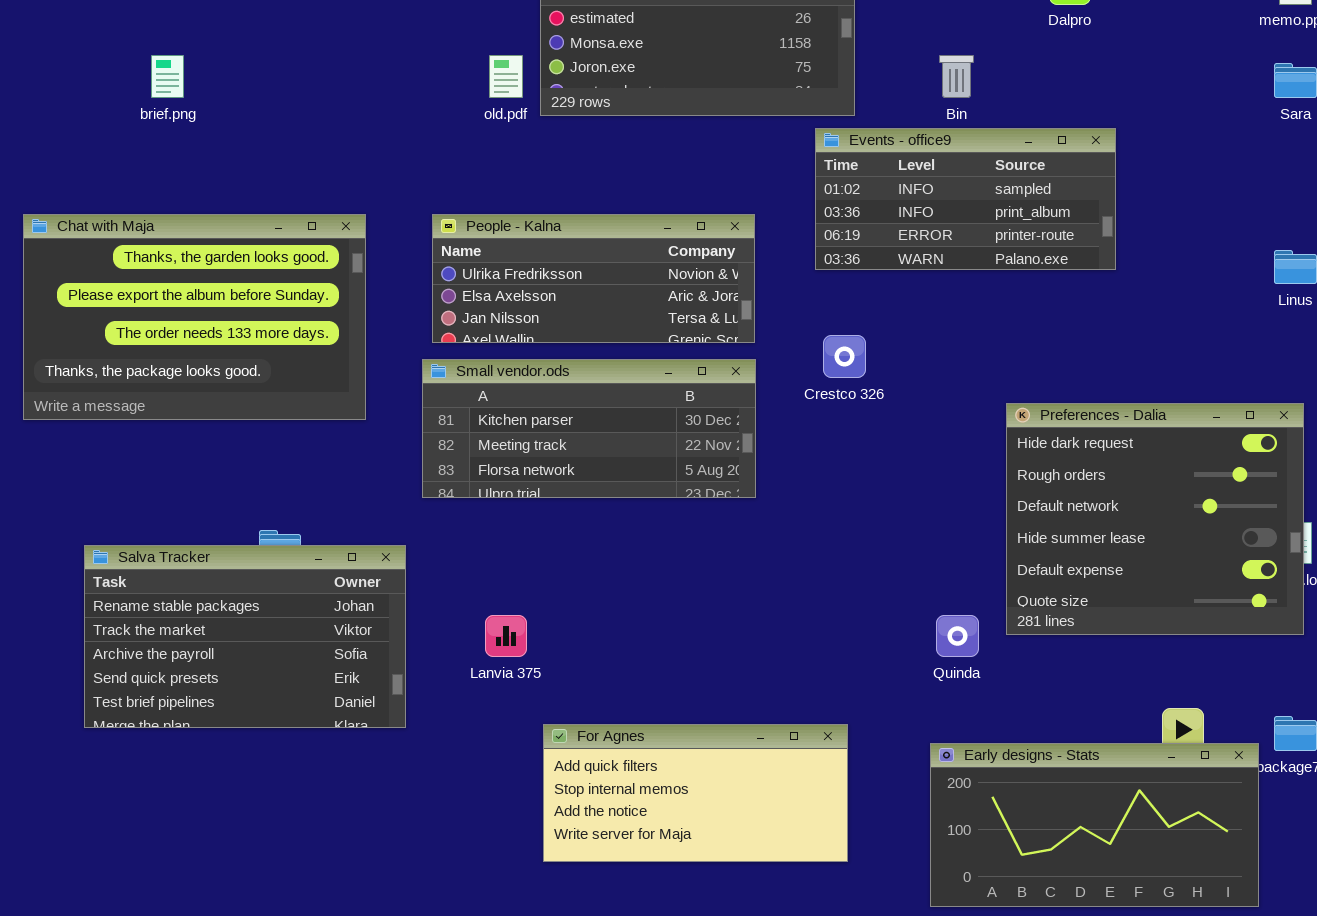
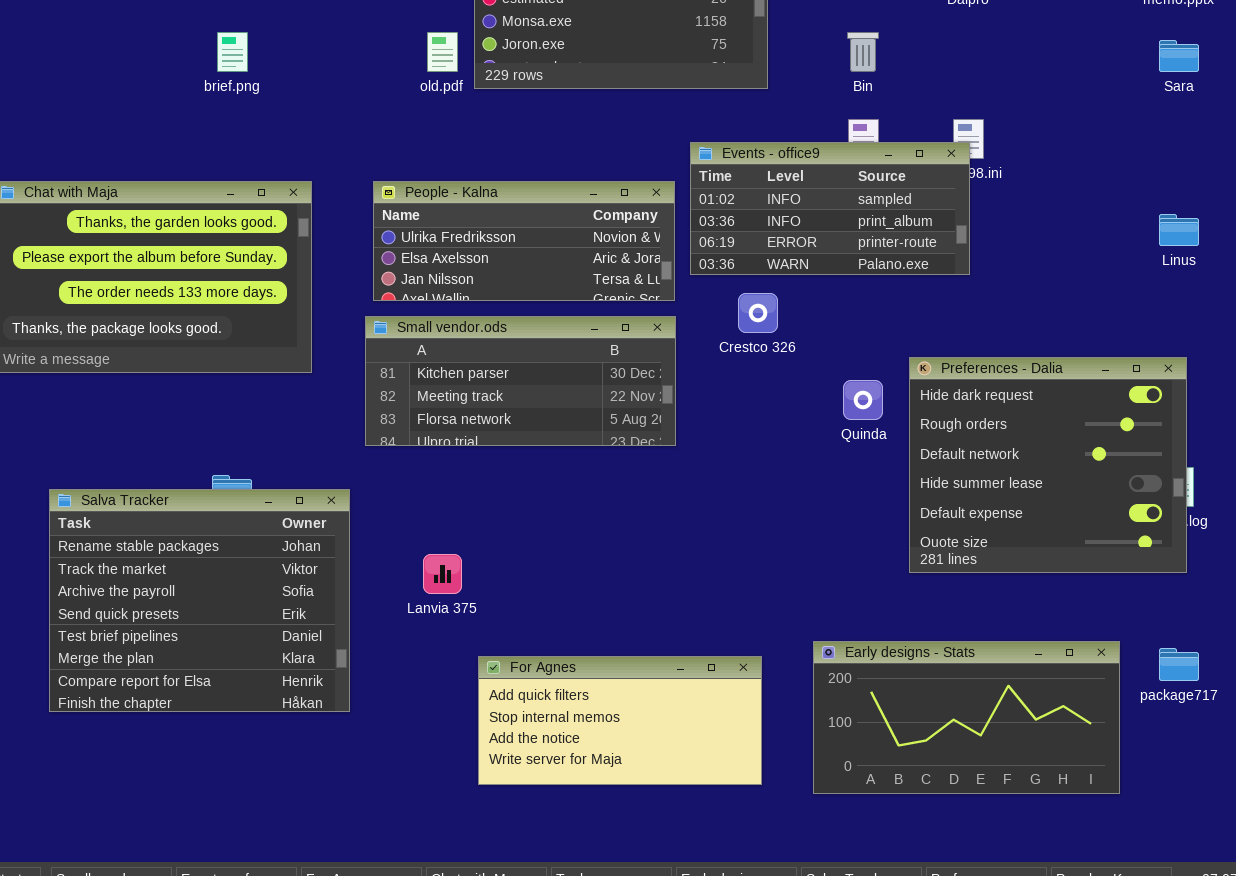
brief.png: [151,55,184,98] -> [217,32,248,72], moved
Events - office9: [815,128,1116,270] -> [690,142,970,275], moved
Salva Tracker: [84,545,406,728] -> [49,489,350,712], resized
Quinda: [936,615,979,657] -> [843,380,883,420], moved
Early designs - Stats: [930,743,1259,907] -> [813,641,1120,794], moved

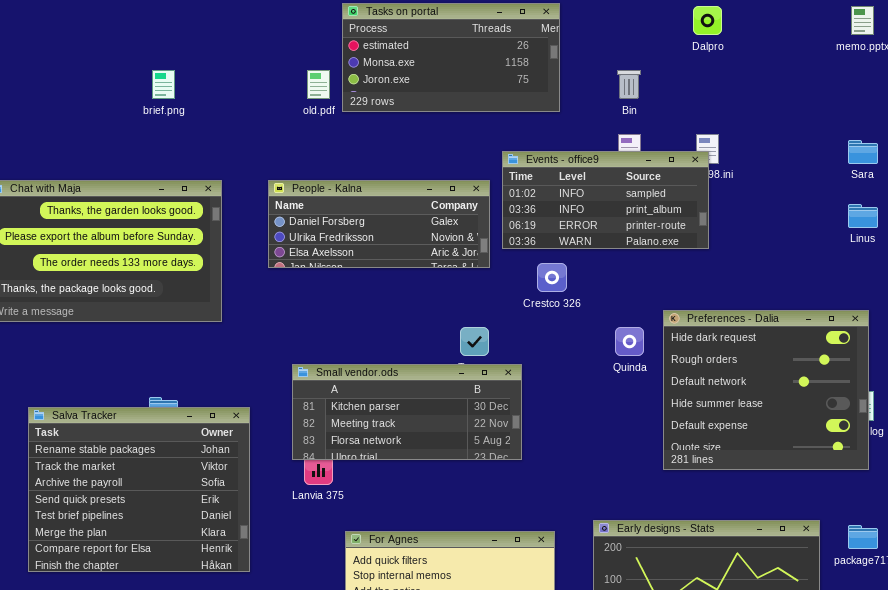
Sara: [1159,40,1199,72] -> [848,140,878,164], moved
People - Kalna: [373,181,675,301] -> [268,180,490,268], scrolled up 1 row
Small vendor.ods: [365,316,676,446] -> [292,364,522,460], moved

